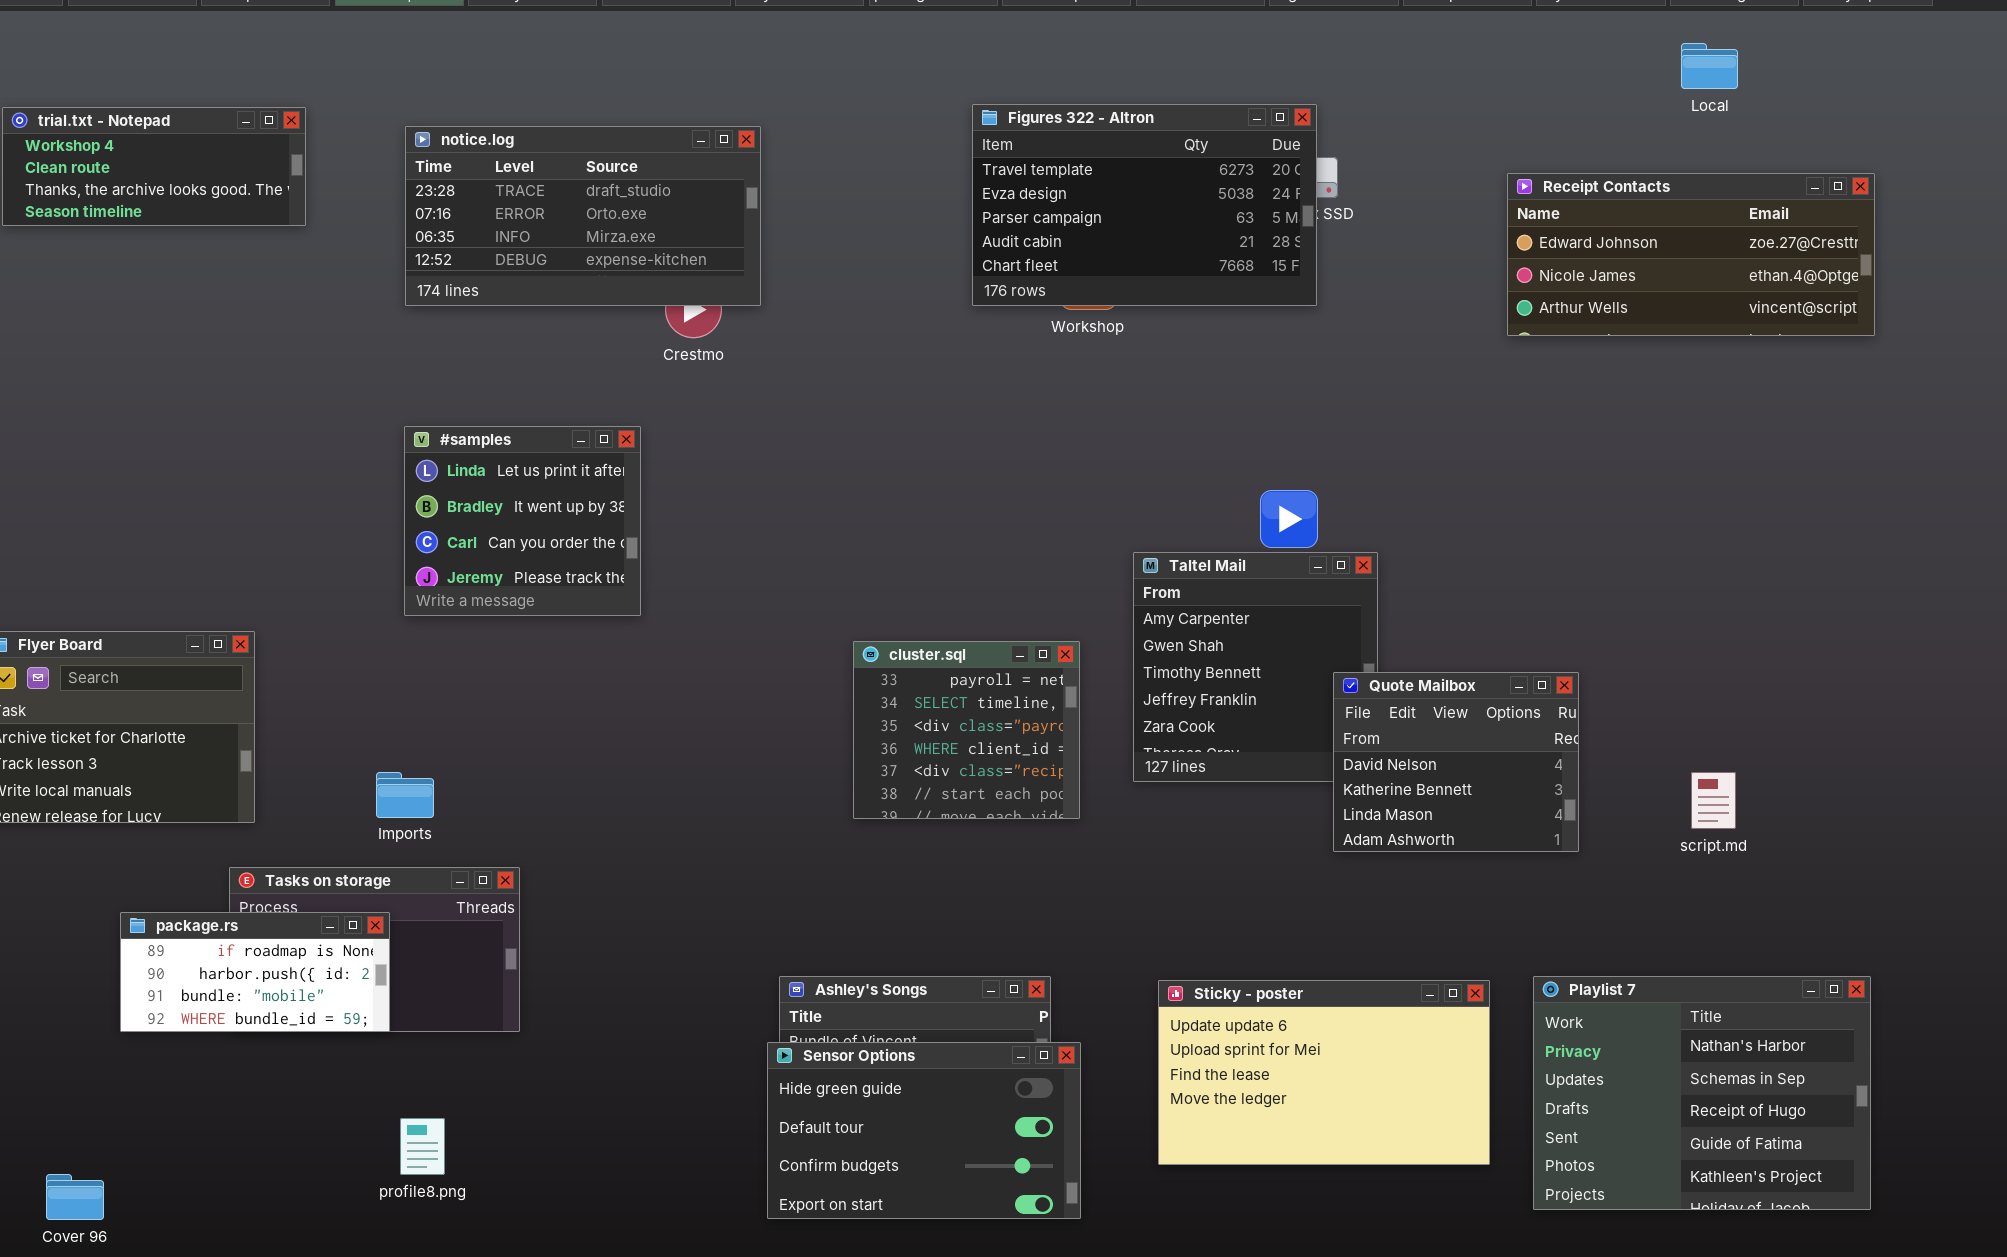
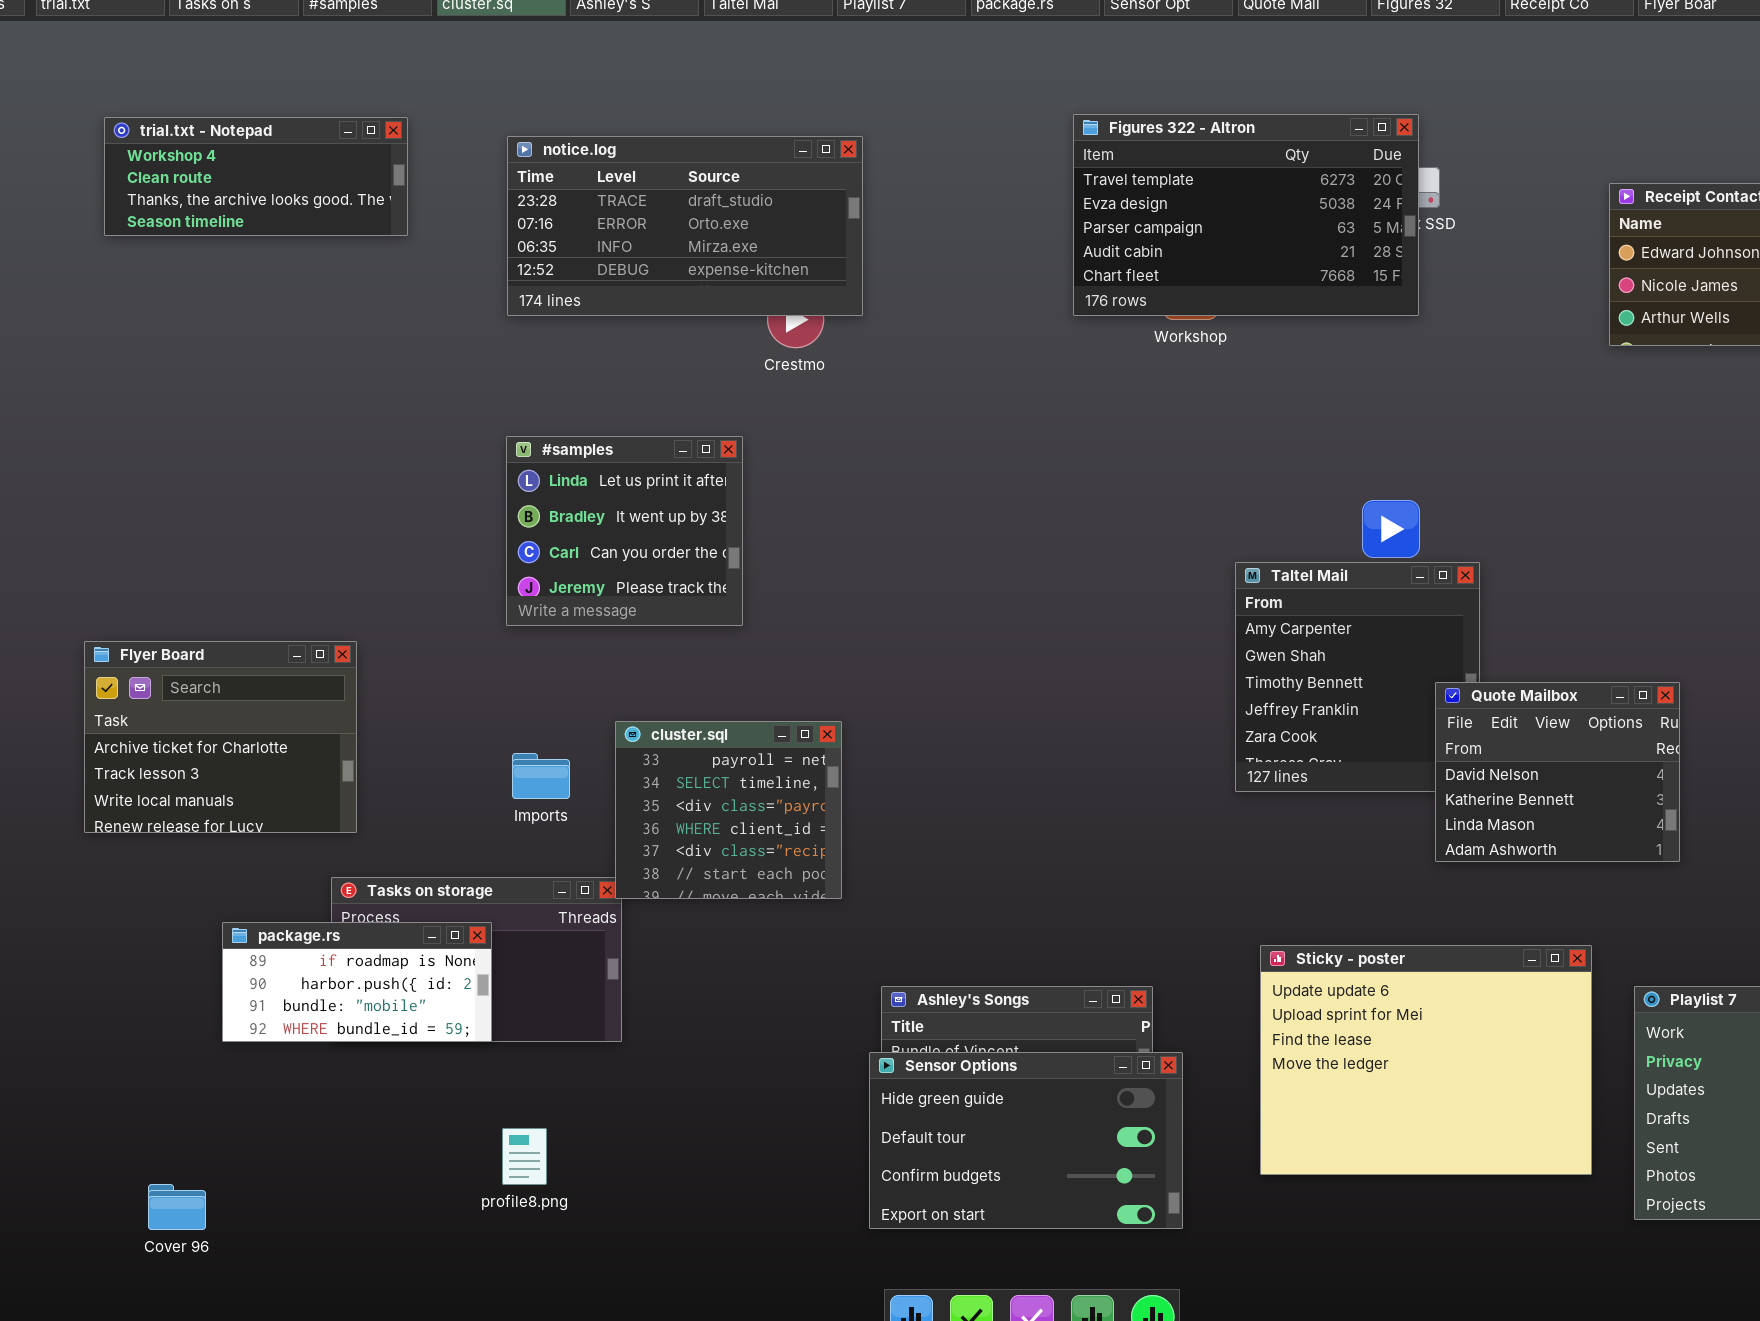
cluster.sql: [853,641,1080,819] -> [615,721,842,899], moved
Imports: [376,772,434,818] -> [512,753,570,799], moved
Sticky - poster: [1158,980,1490,1165] -> [1260,945,1592,1175], resized

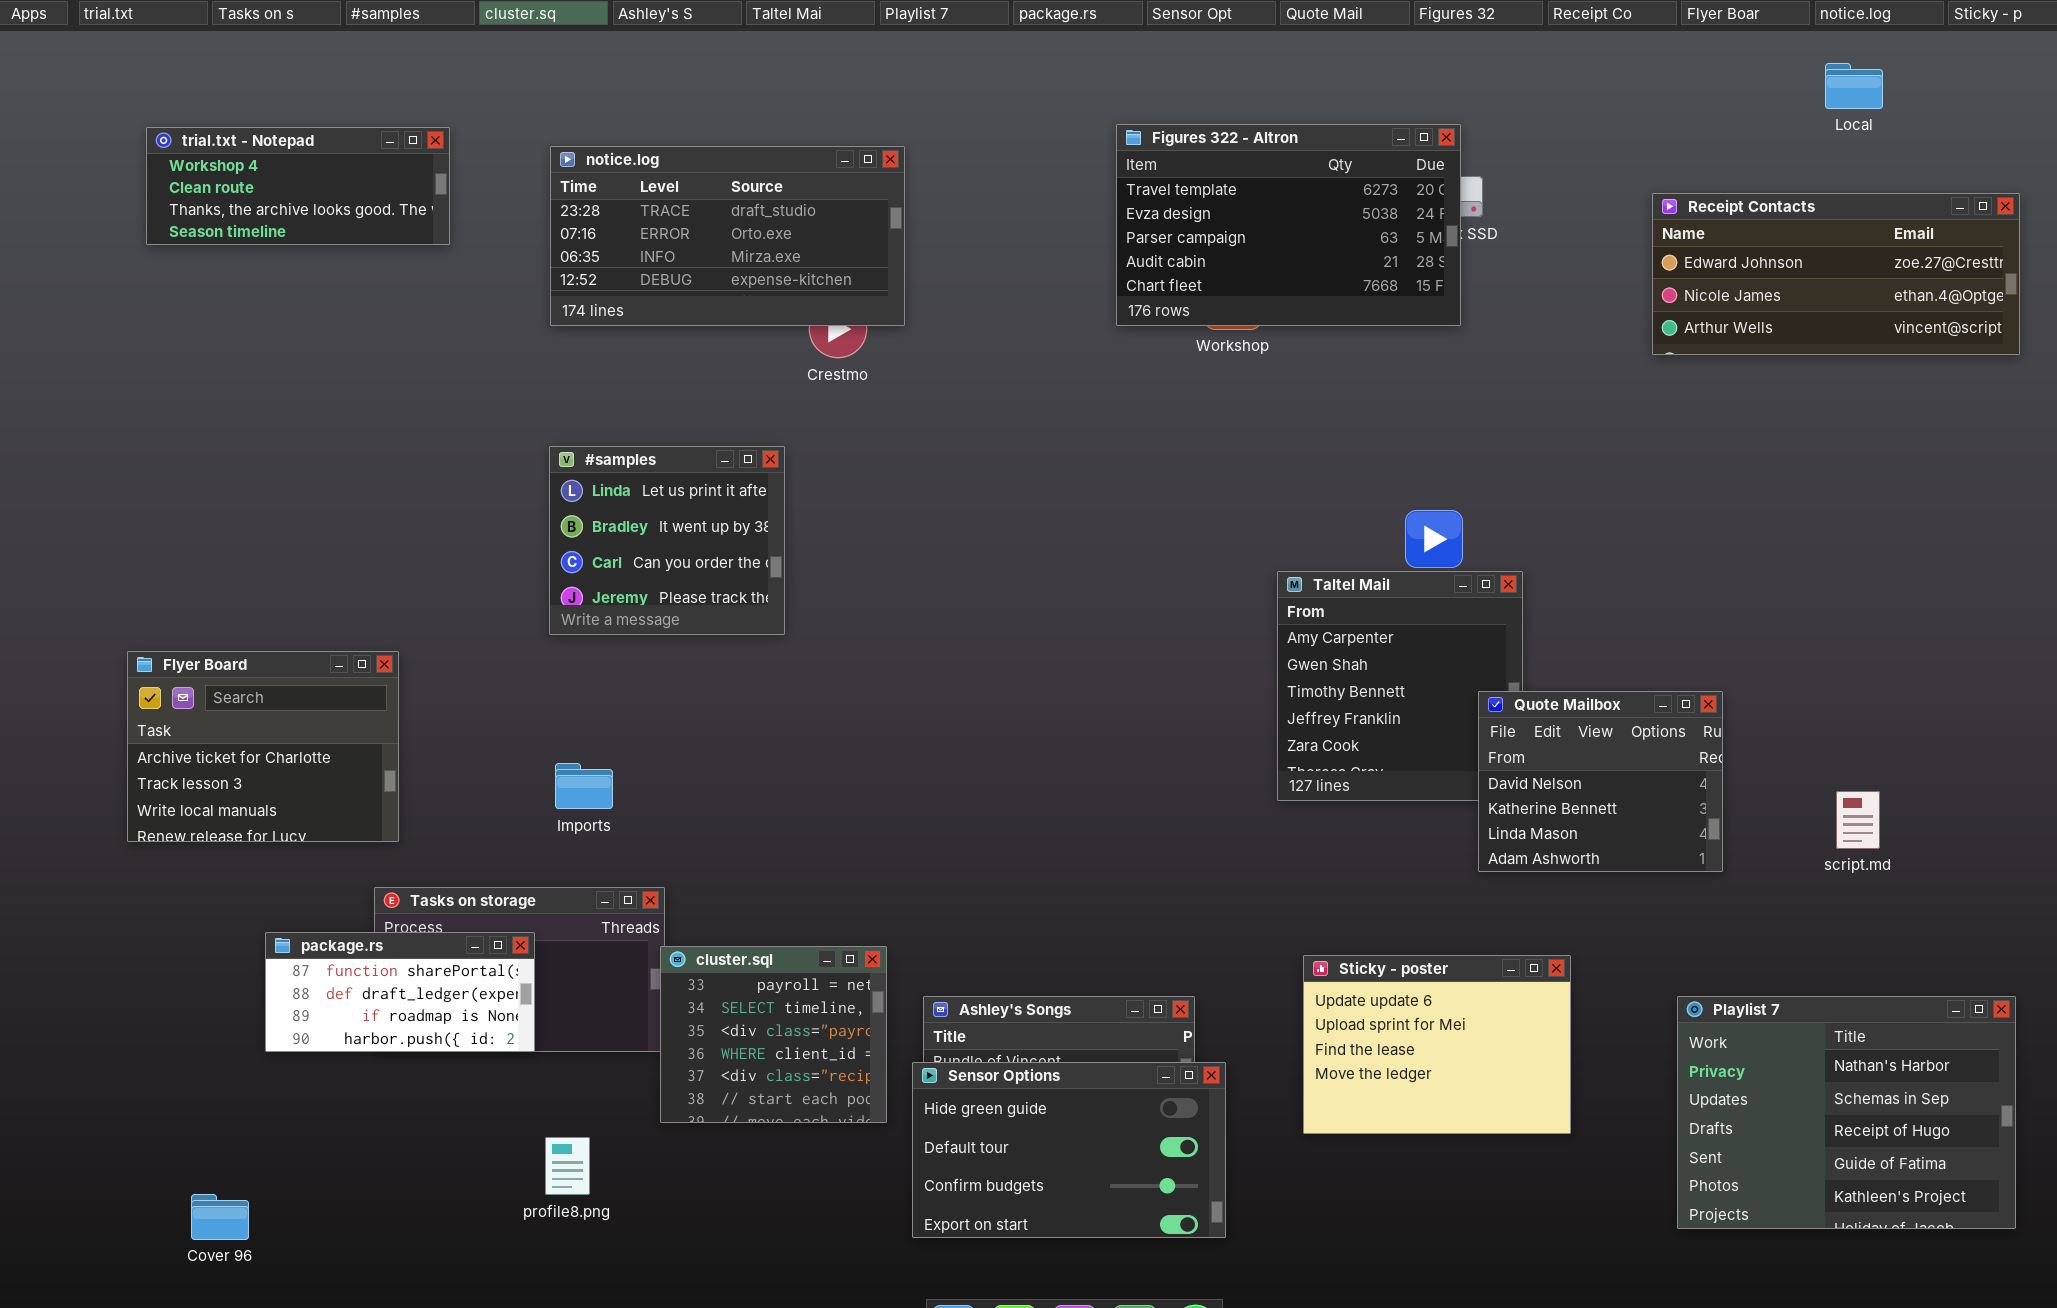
cluster.sql: [615,721,842,899] -> [660,946,887,1123], moved
package.rs: [222,922,492,1042] -> [265,932,535,1052], scrolled up 2 rows
Sticky - poster: [1260,945,1592,1175] -> [1303,955,1571,1134], resized

